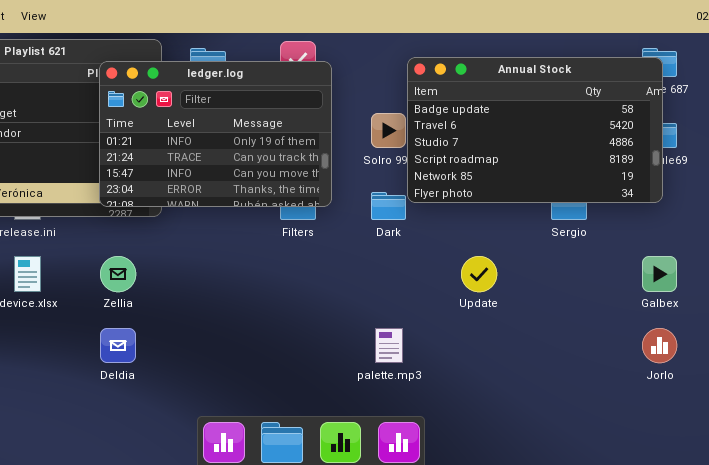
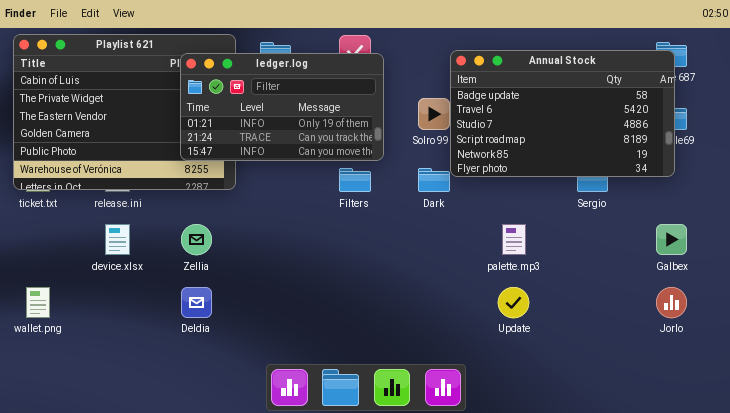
ledger.log: [99,61,332,207] -> [180,53,384,161], resized
Update: [461,256,497,292] -> [498,287,529,318], moved
palette.mp3: [375,328,403,363] -> [502,224,526,255], moved

